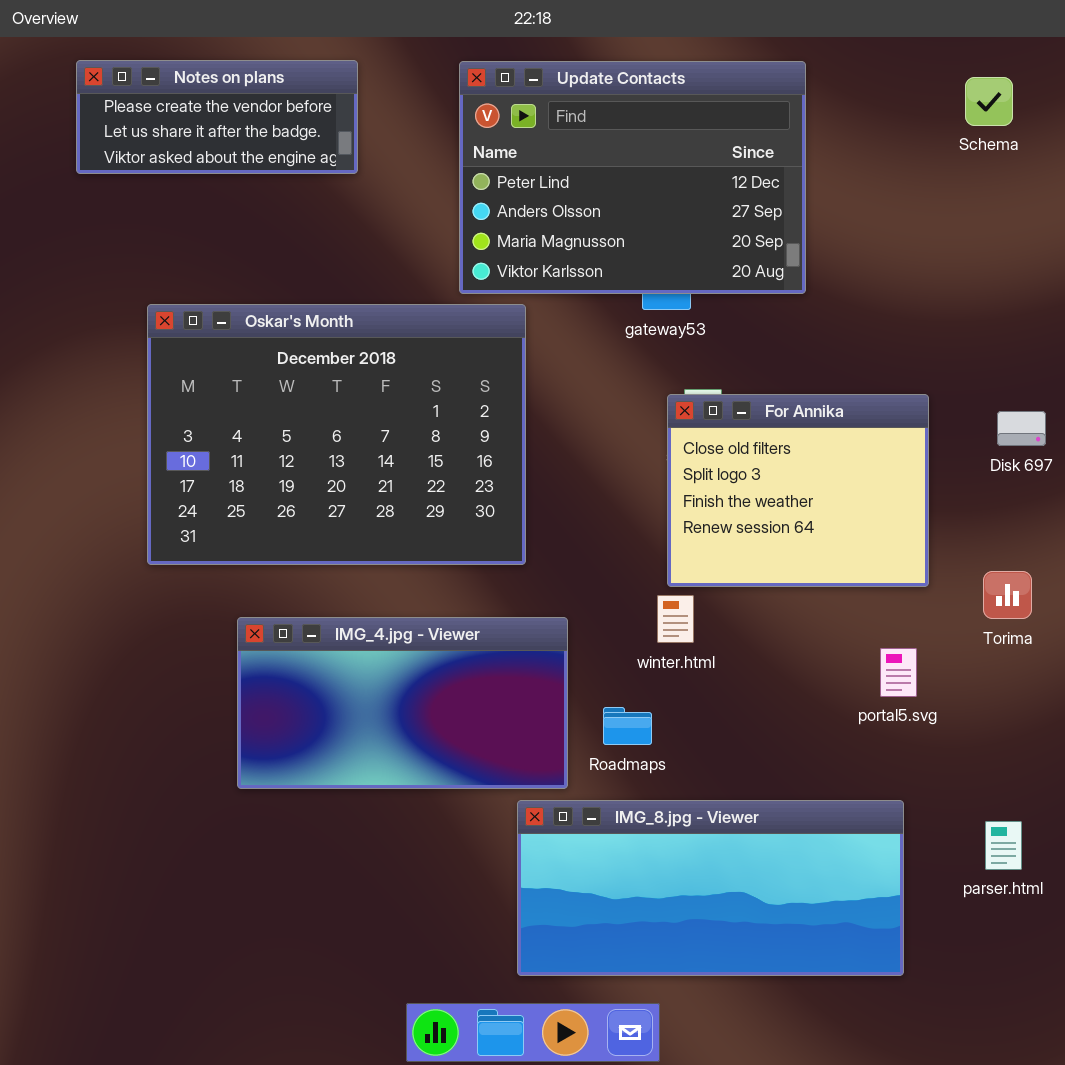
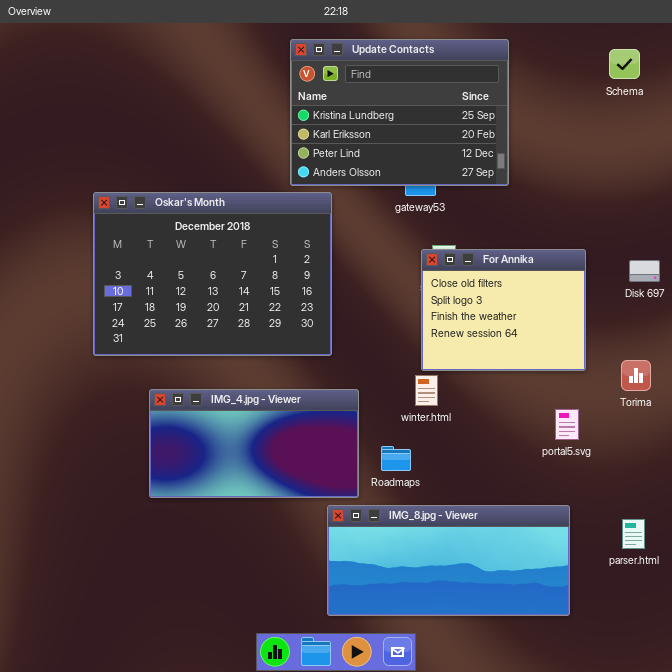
Notes on plans: [76,60,358,174] -> none, closed
Update Contacts: [459,61,806,294] -> [290,39,509,186], scrolled up 2 rows

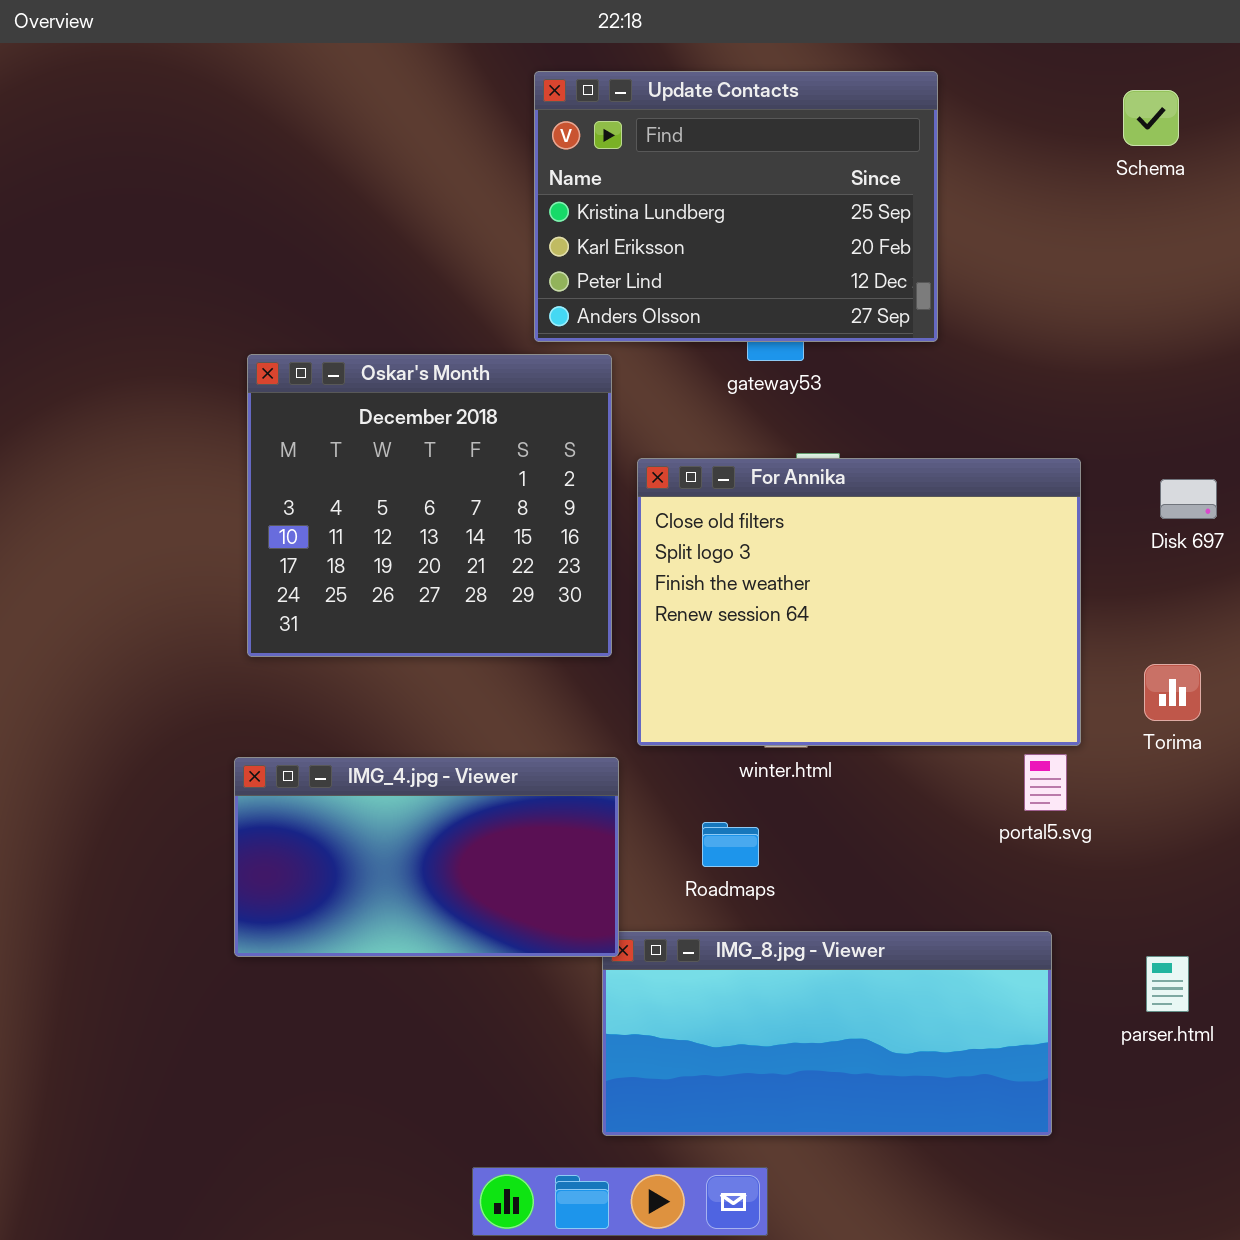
Oskar's Month: [93,192,332,356] -> [247,354,612,657], resized
For Annika: [421,249,586,371] -> [637,458,1081,746], resized
IMG_4.jpg - Viewer: [149,389,359,498] -> [234,757,619,957], moved

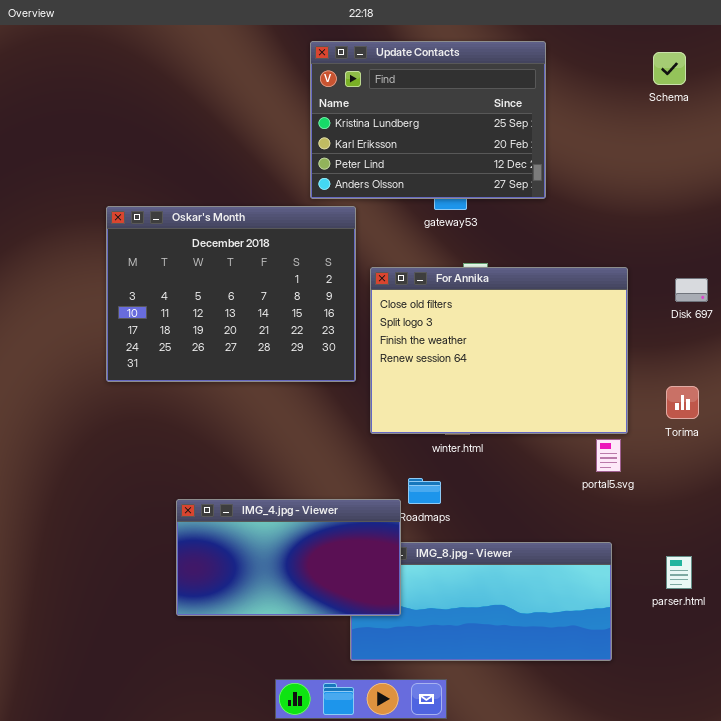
Oskar's Month: [247,354,612,657] -> [106,206,356,382], resized
IMG_4.jpg - Viewer: [234,757,619,957] -> [176,499,401,616], moved

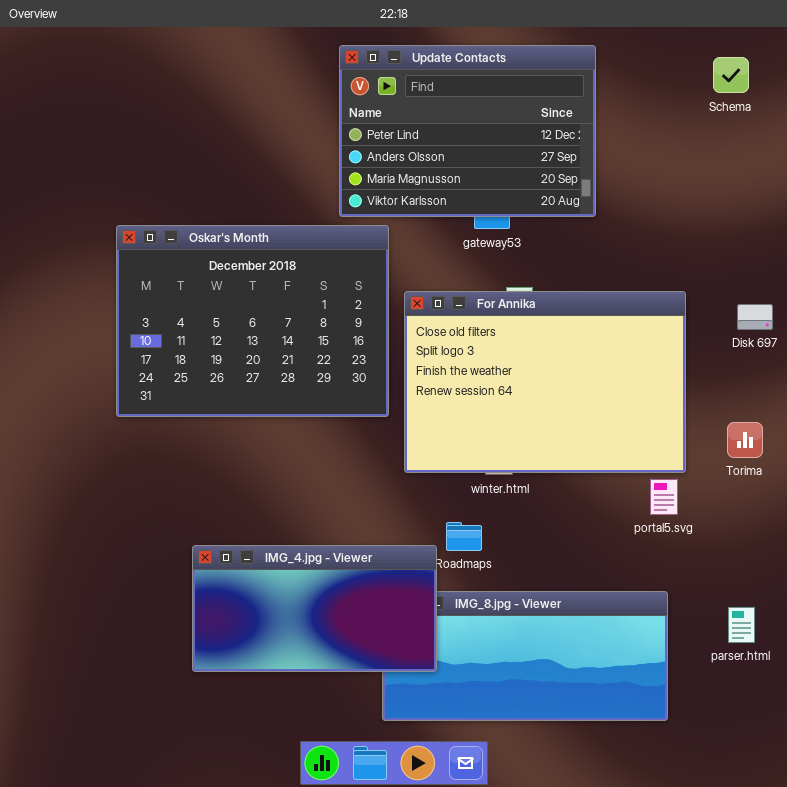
Update Contacts: [310,41,546,199] -> [339,45,596,217], scrolled down 2 rows

